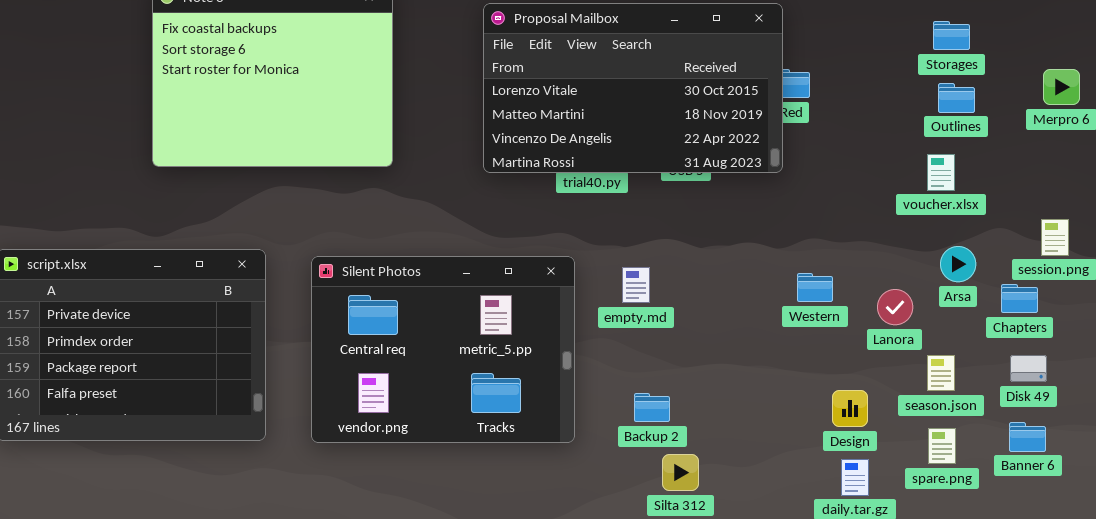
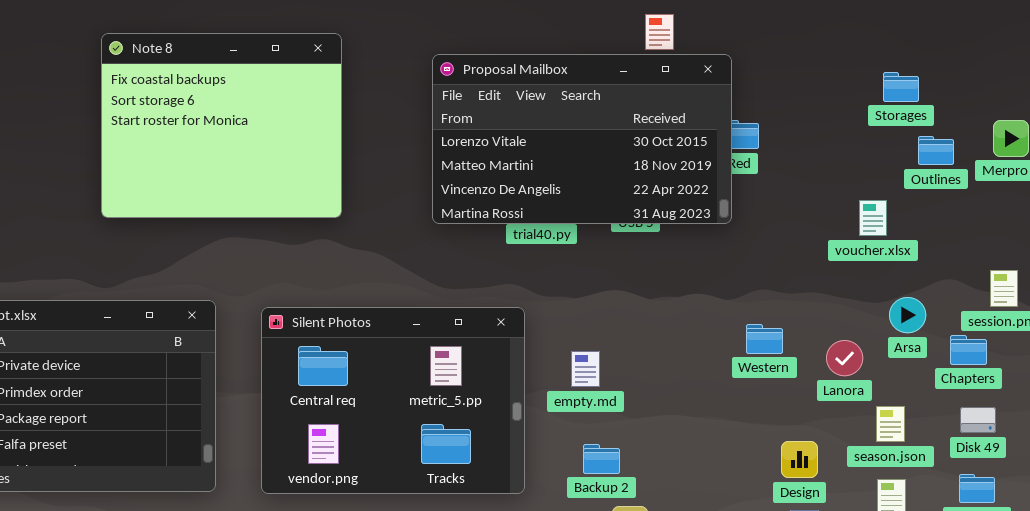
Outlines: [938,83,975,113] -> [918,136,954,165], moved
voucher.xlsx: [927,154,955,191] -> [859,200,887,236], moved
empty.md: [622,267,650,303] -> [571,351,600,387], moved

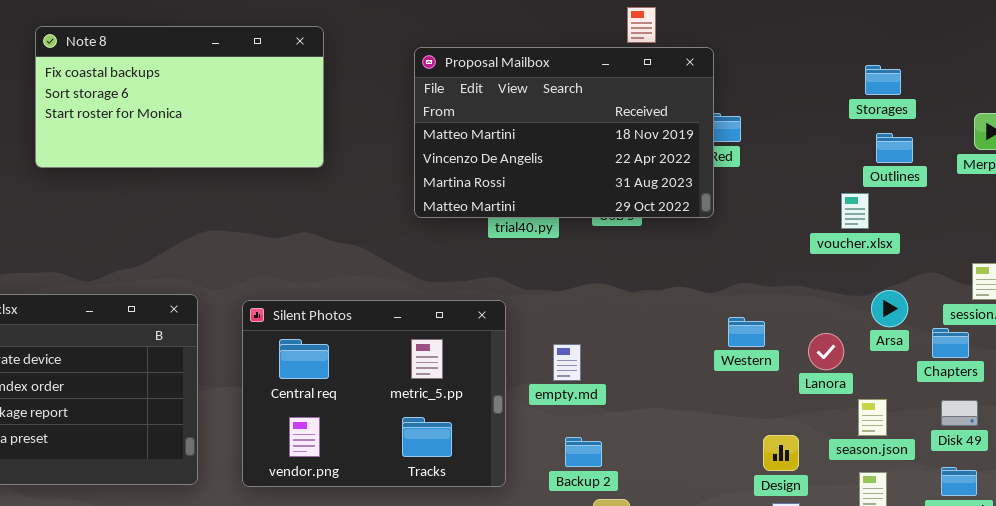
Note 8: [101,33,342,218] -> [35,26,324,168], resized
Proposal Mailbox: [432,54,732,224] -> [414,47,714,218], scrolled down 1 row
Outlines: [918,136,954,165] -> [876,133,913,163], moved

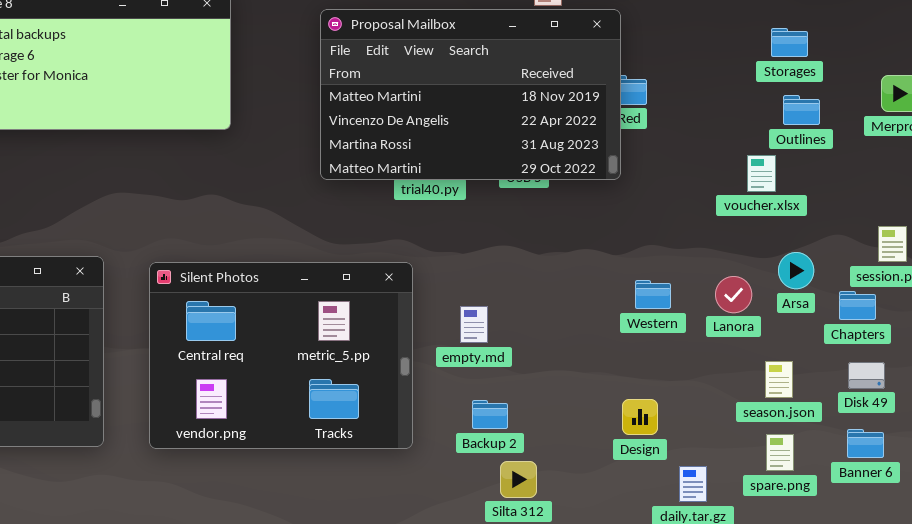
Lanora: [808,333,844,370] -> [715,276,752,313], moved
Design: [763,435,799,471] -> [622,399,658,435], moved

